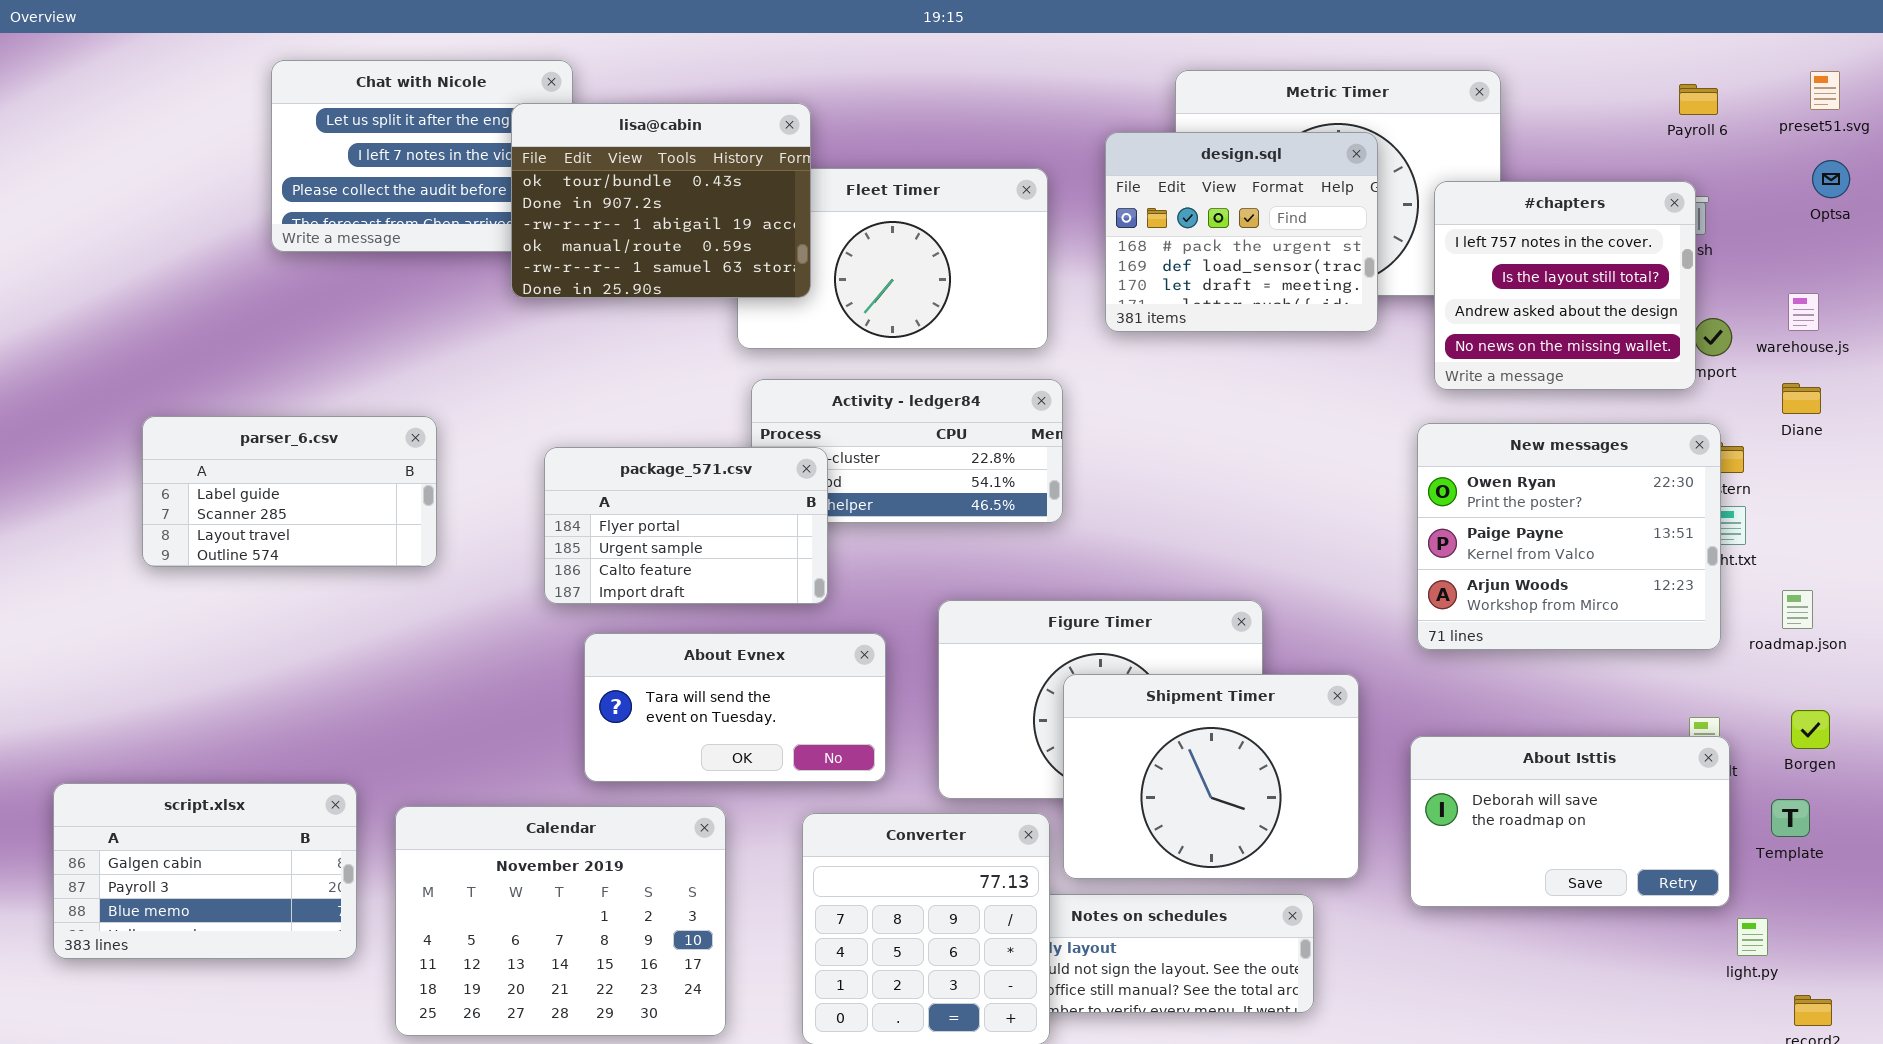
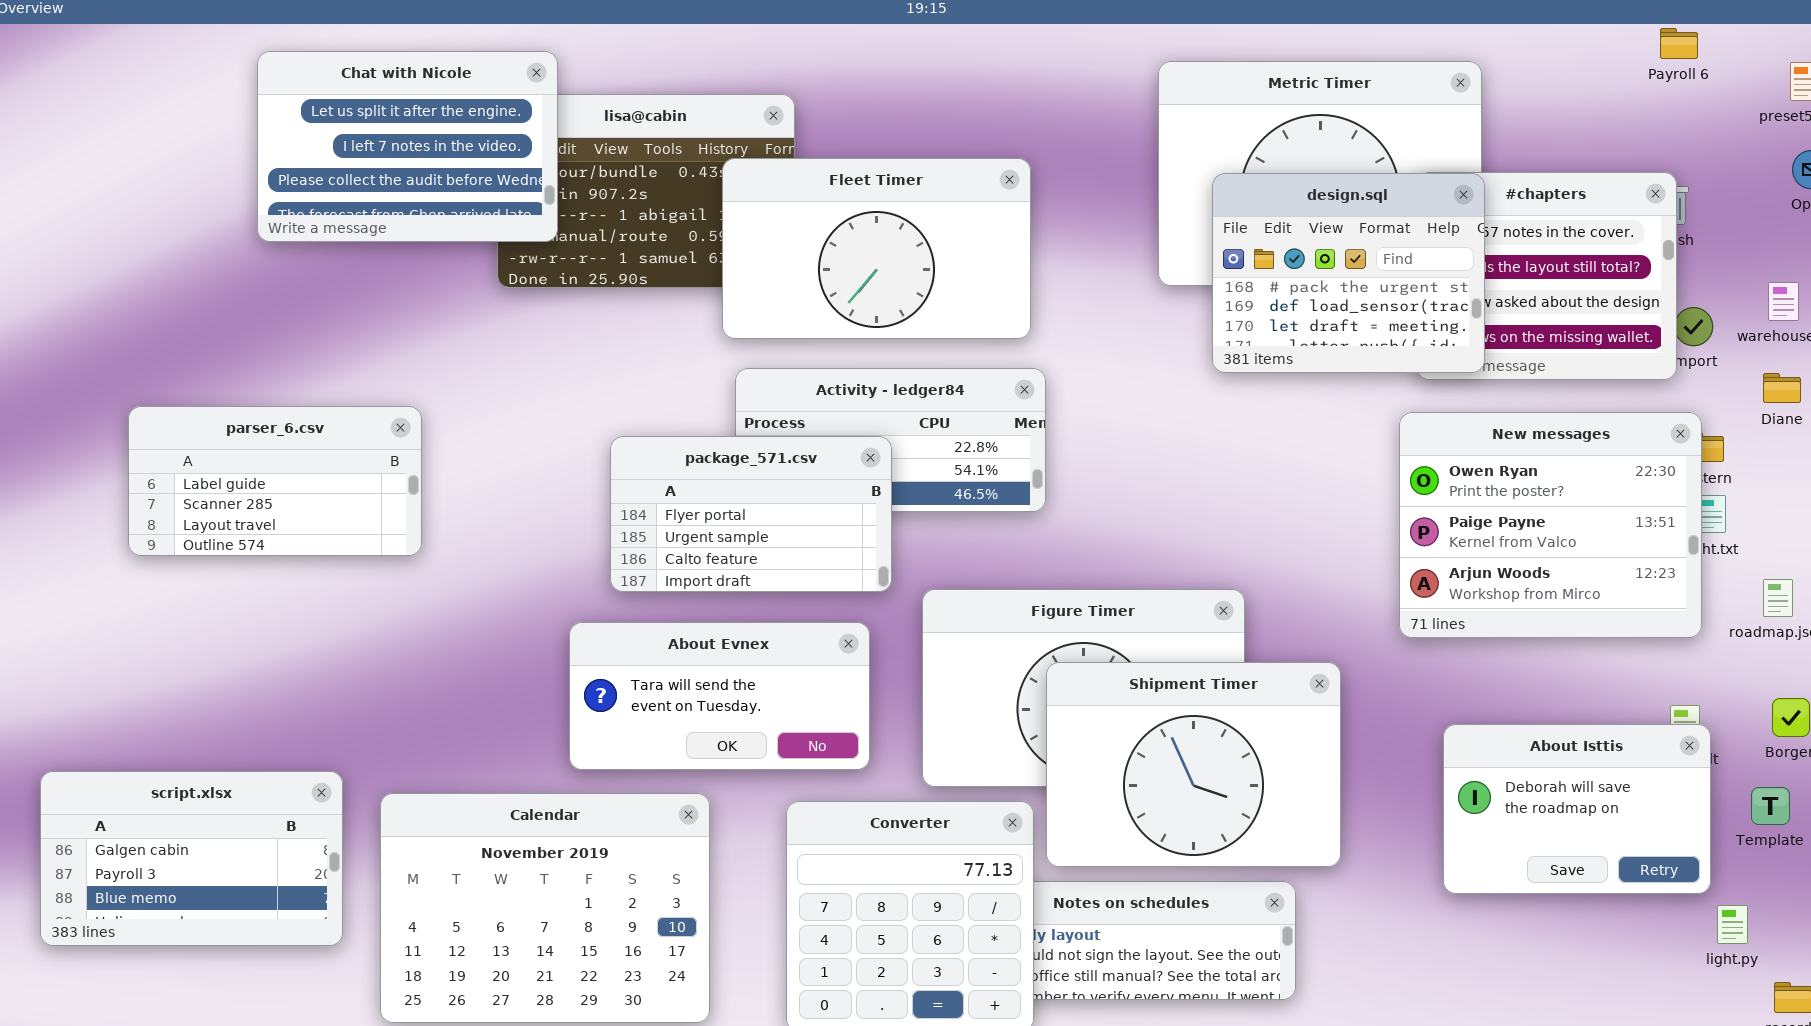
Chat with Nicole: [271,60,573,252] -> [257,51,558,242], raised
Payroll 6: [1679,84,1718,115] -> [1660,28,1698,59], moved
design.sql: [1105,132,1378,332] -> [1212,173,1485,373], moved
Fleet Timer: [737,168,1048,349] -> [722,158,1031,339], raised
package_571.csv: [544,447,828,604] -> [610,436,892,592], moved
About Isttis: [1410,736,1730,907] -> [1443,724,1711,894], resized

